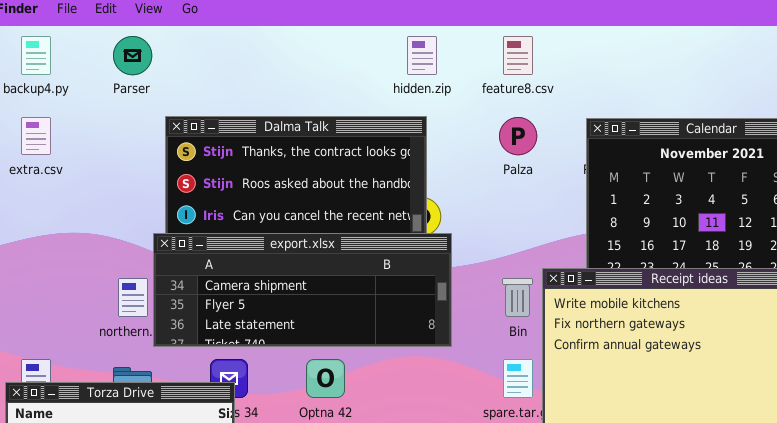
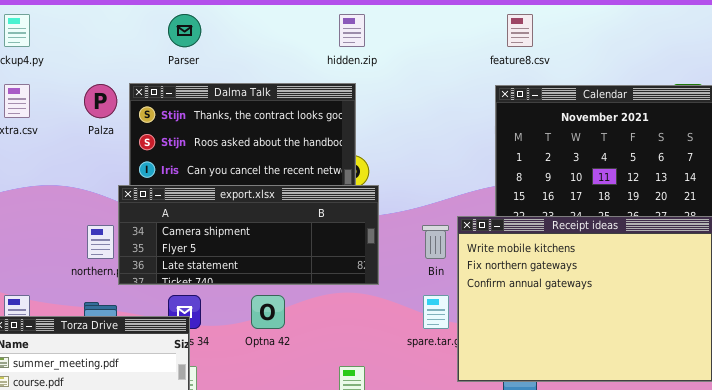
Parser: [113,36,152,75] -> [168,14,201,47], moved
feature8.csv: [503,36,533,75] -> [507,14,533,47], moved
Palza: [499,117,537,155] -> [84,84,117,118], moved

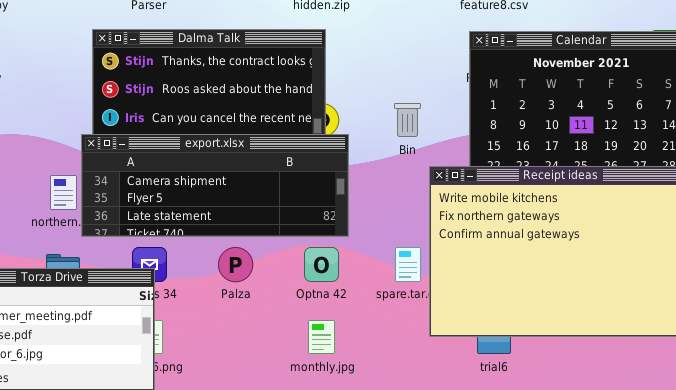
Palza: [84,84,117,118] -> [218,247,253,282], moved
Bin: [422,225,449,259] -> [394,103,421,137], moved
Optna 42: [251,295,285,329] -> [304,247,339,282], moved

